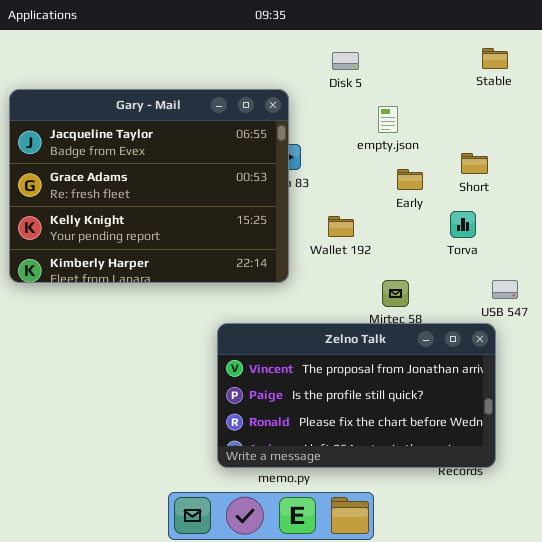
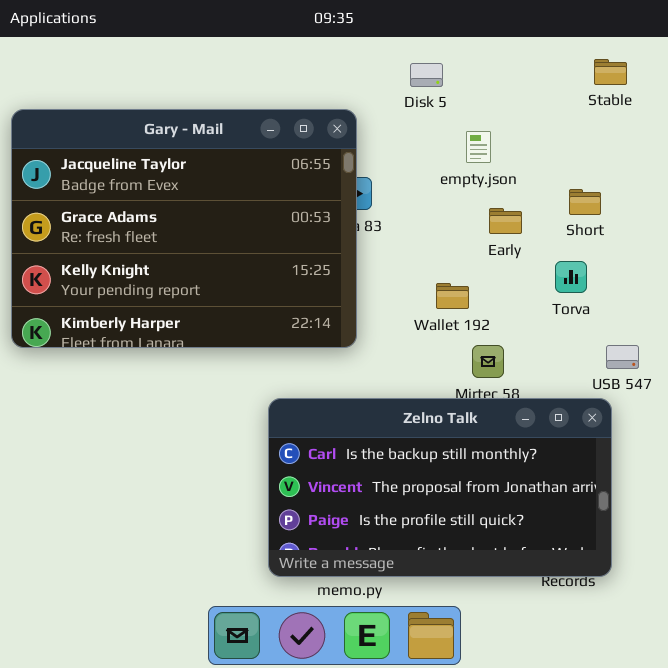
Wallet 192: [328,216,354,237] -> [436,283,469,309], moved
Zelno Talk: [217,323,496,468] -> [268,398,612,577], scrolled up 1 row

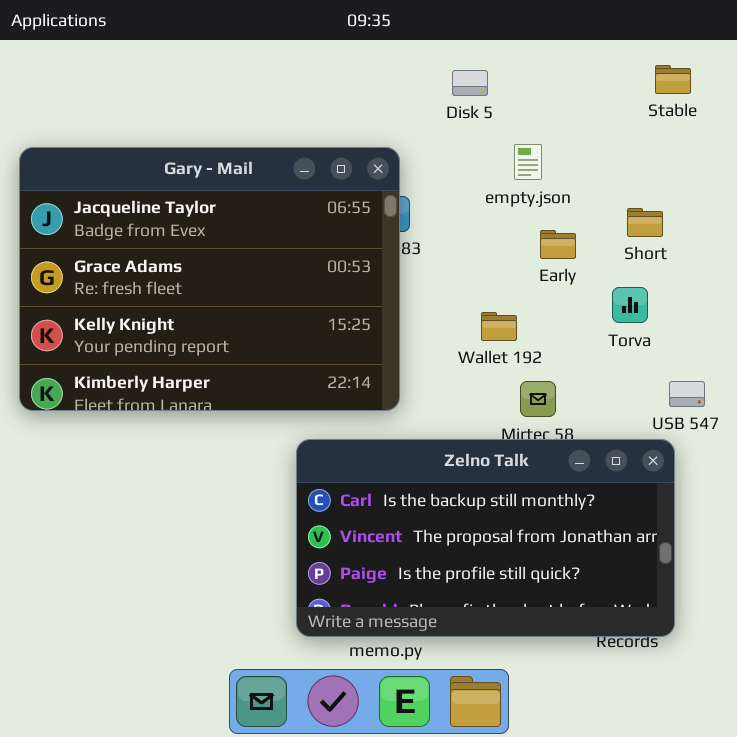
Gary - Mail: [11,109,357,348] -> [19,147,400,411], moved

